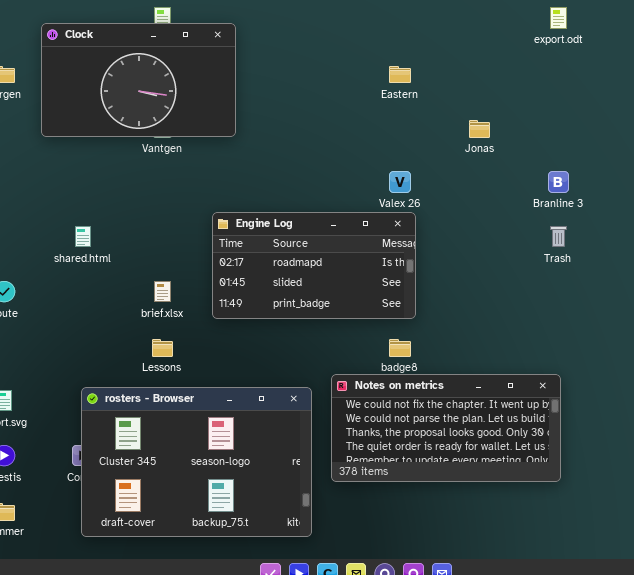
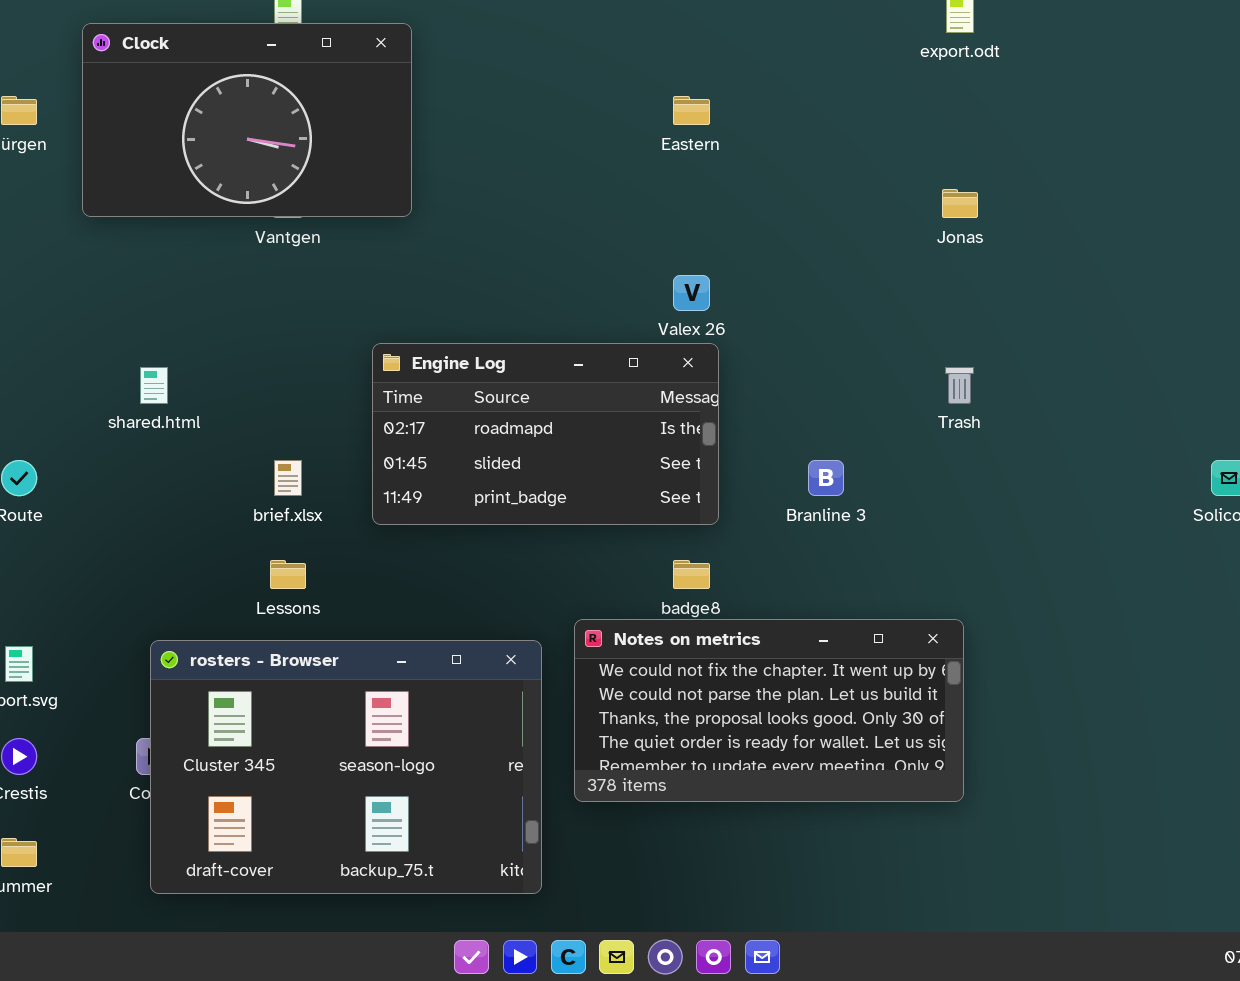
Jonas: [469,120,490,138] -> [942,189,978,218], moved
Branline 3: [548,171,569,193] -> [808,460,844,496], moved

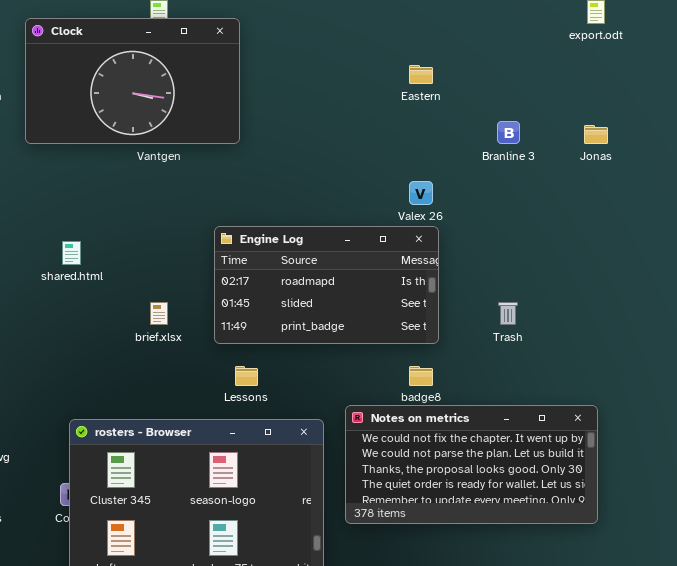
Trash: [945,367,974,404] -> [498,302,518,325], moved
Branline 3: [808,460,844,496] -> [497,121,520,144], moved
Lessons: [270,560,306,589] -> [235,366,258,386], moved

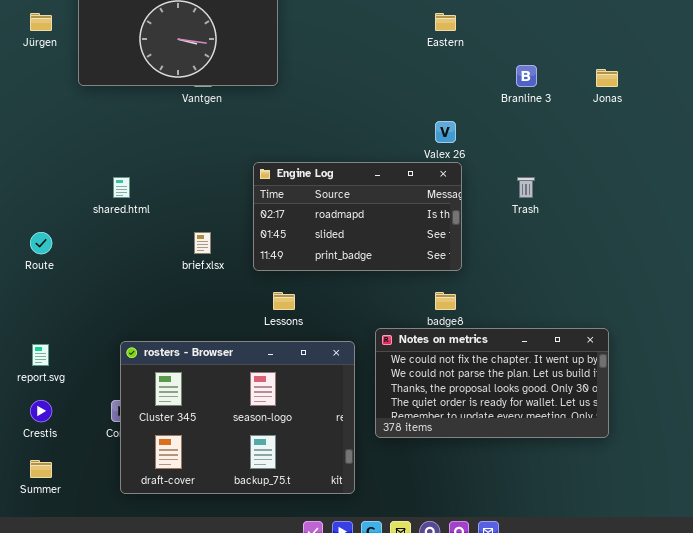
Trash: [498,302,518,325] -> [517,177,535,198], moved

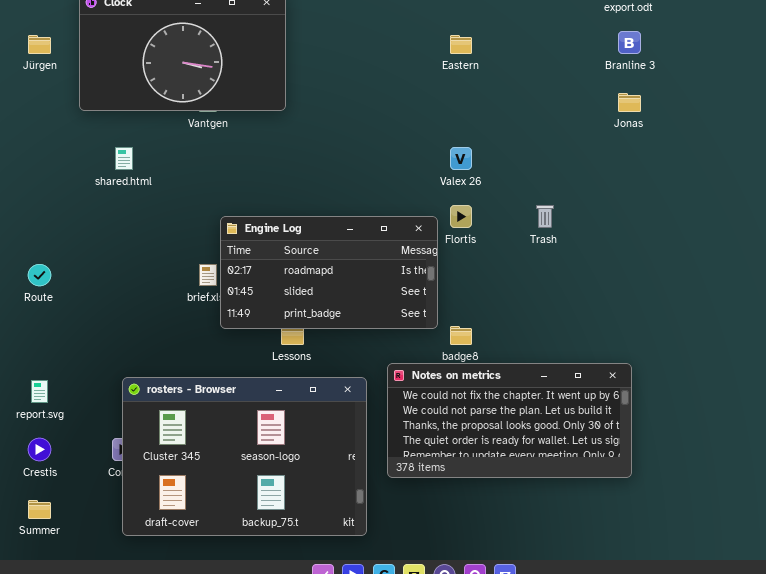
Branline 3: [516,65,537,87] -> [618,31,641,54], moved
Engine Log: [253,162,462,271] -> [220,216,438,329], moved
shared.html: [113,177,130,198] -> [115,147,133,170], moved

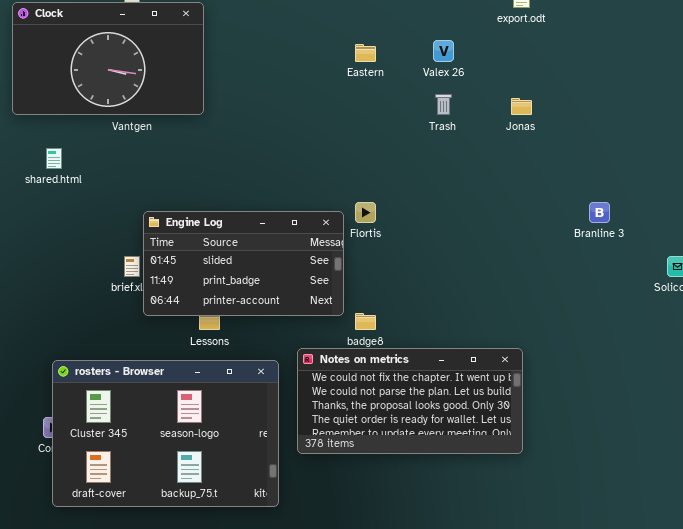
Branline 3: [618,31,641,54] -> [589,202,610,223], moved
Valex 26: [450,147,472,170] -> [433,40,454,62], moved
Trash: [536,205,554,228] -> [435,94,452,115], moved
Engine Log: [220,216,438,329] -> [143,211,344,316], scrolled down 1 row

